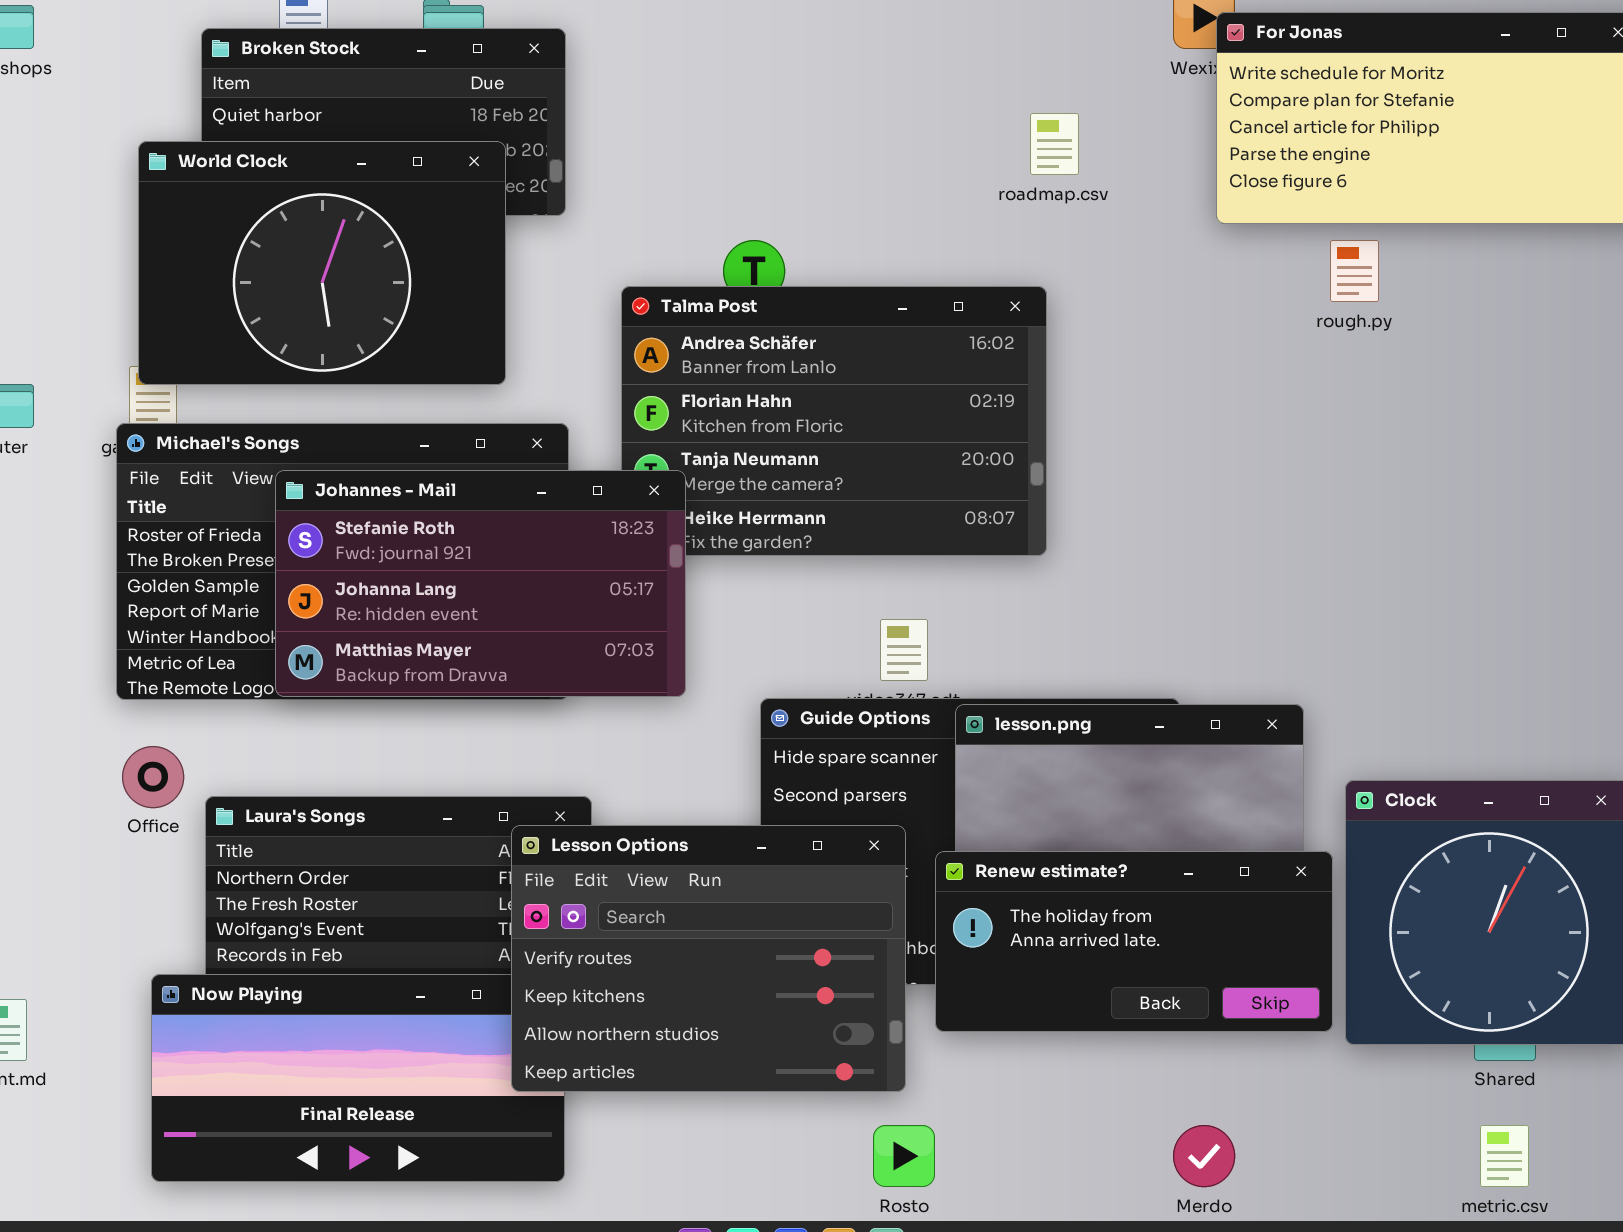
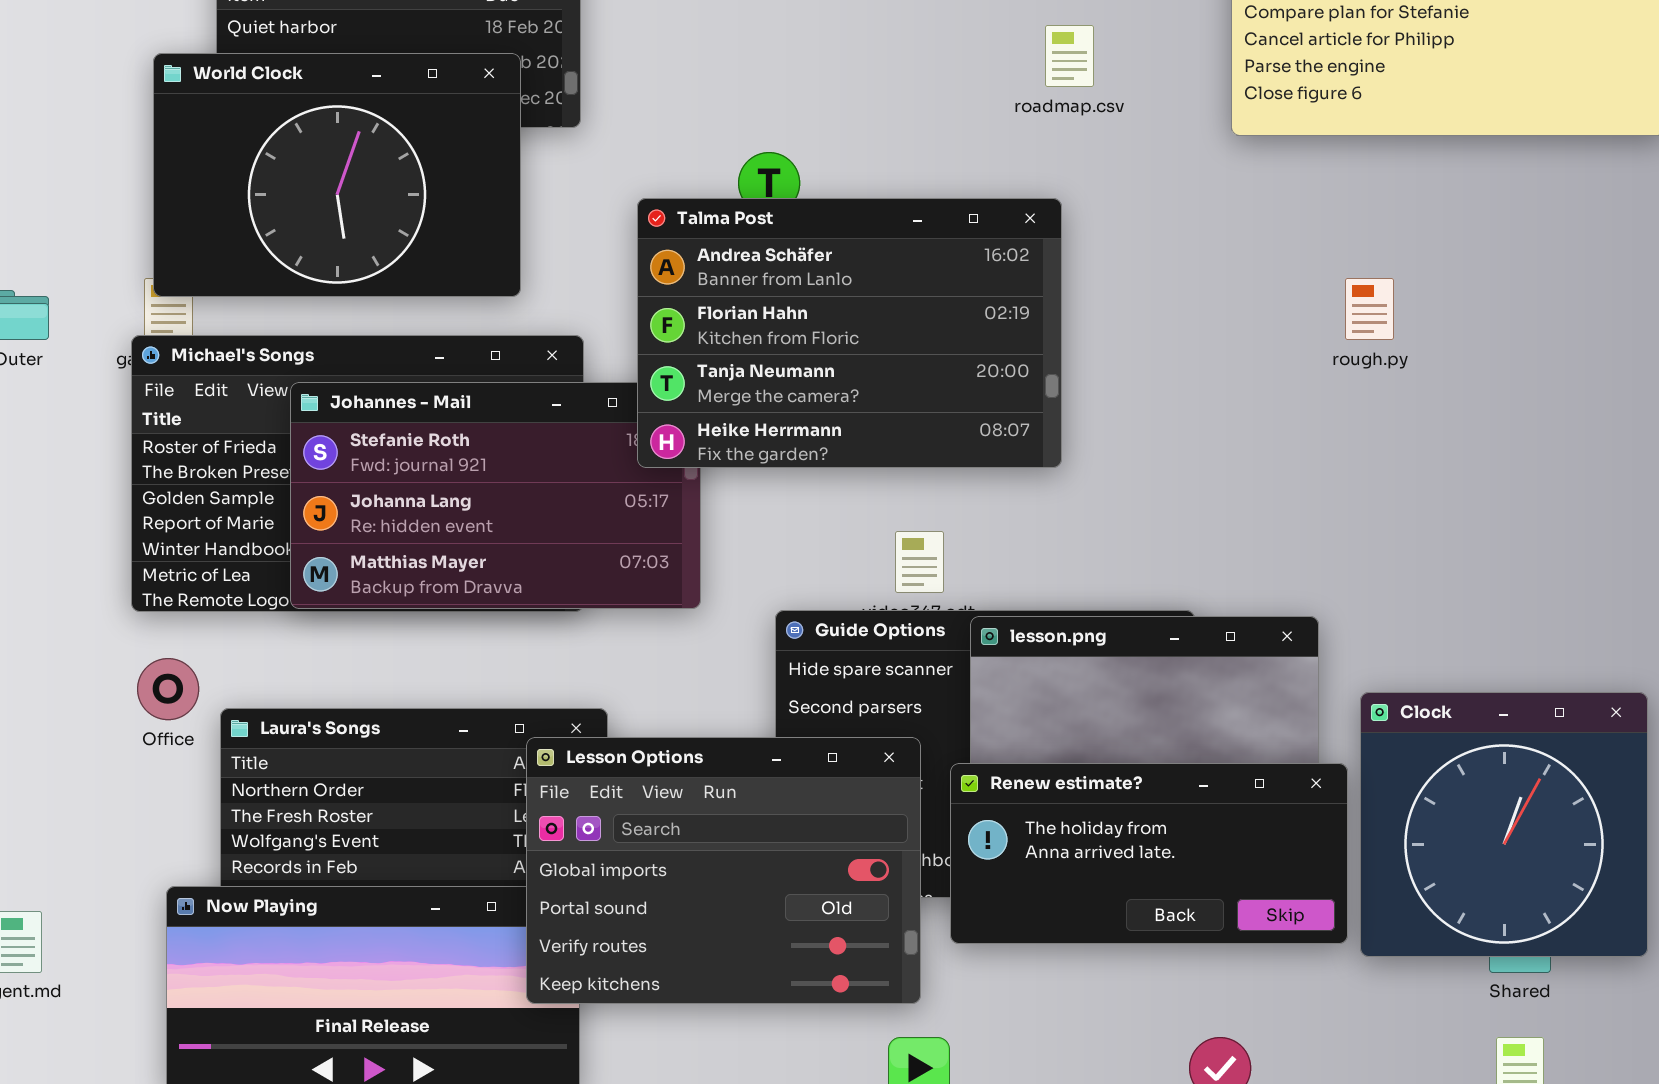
rough.py: [1330,240,1379,302] -> [1345,278,1394,340], moved
Talma Post: [621,286,1047,556] -> [637,198,1062,468], raised
Lesson Options: [511,825,906,1092] -> [526,737,921,1004], scrolled up 2 rows

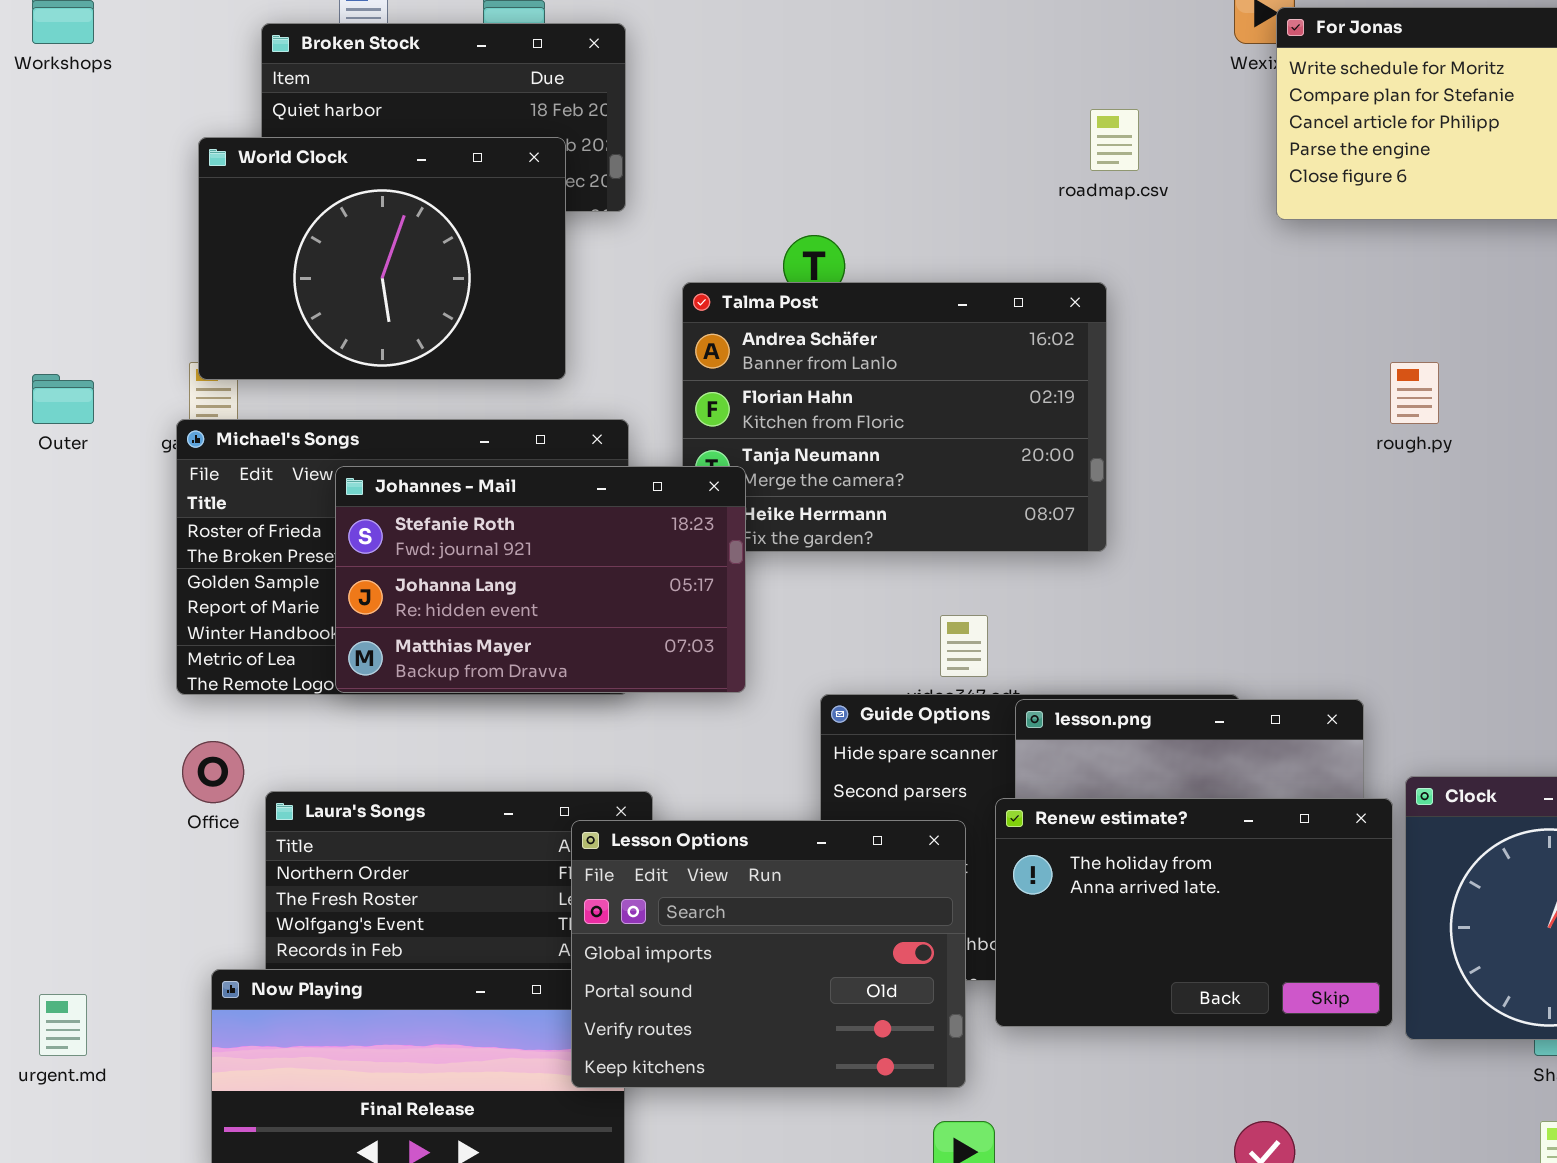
Johannes - Mail: [290,382,701,609] -> [335,466,746,693], raised
Renew estimate?: [950,763,1348,944] -> [995,798,1393,1027], resized

